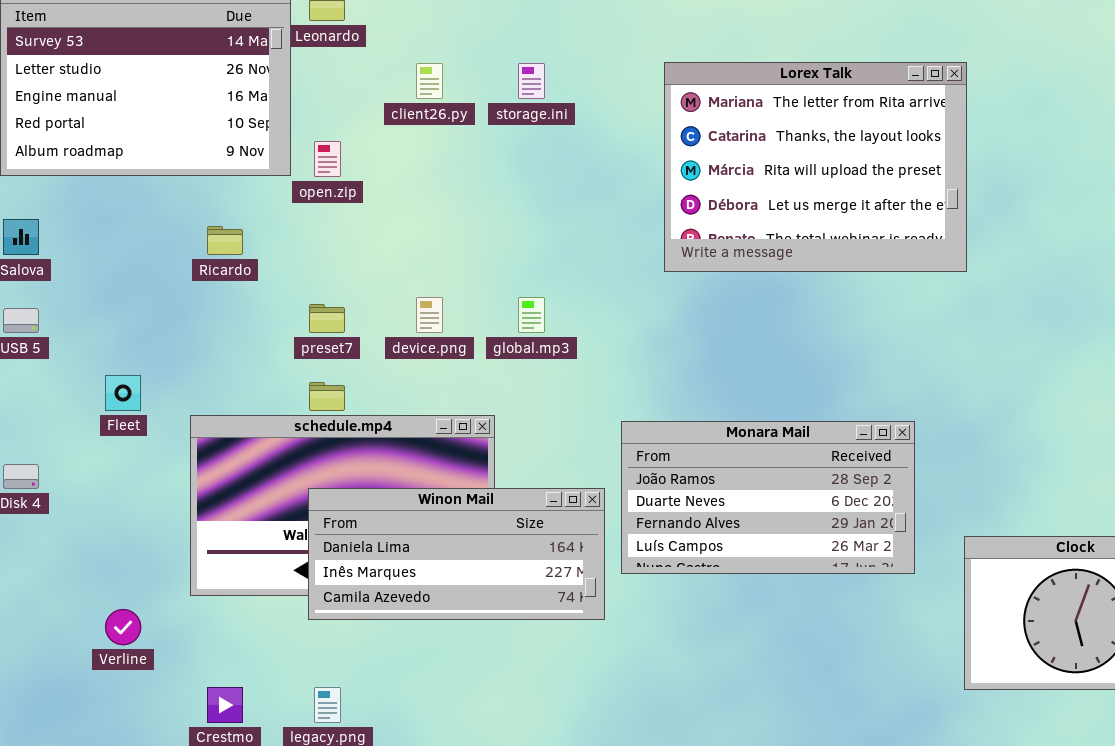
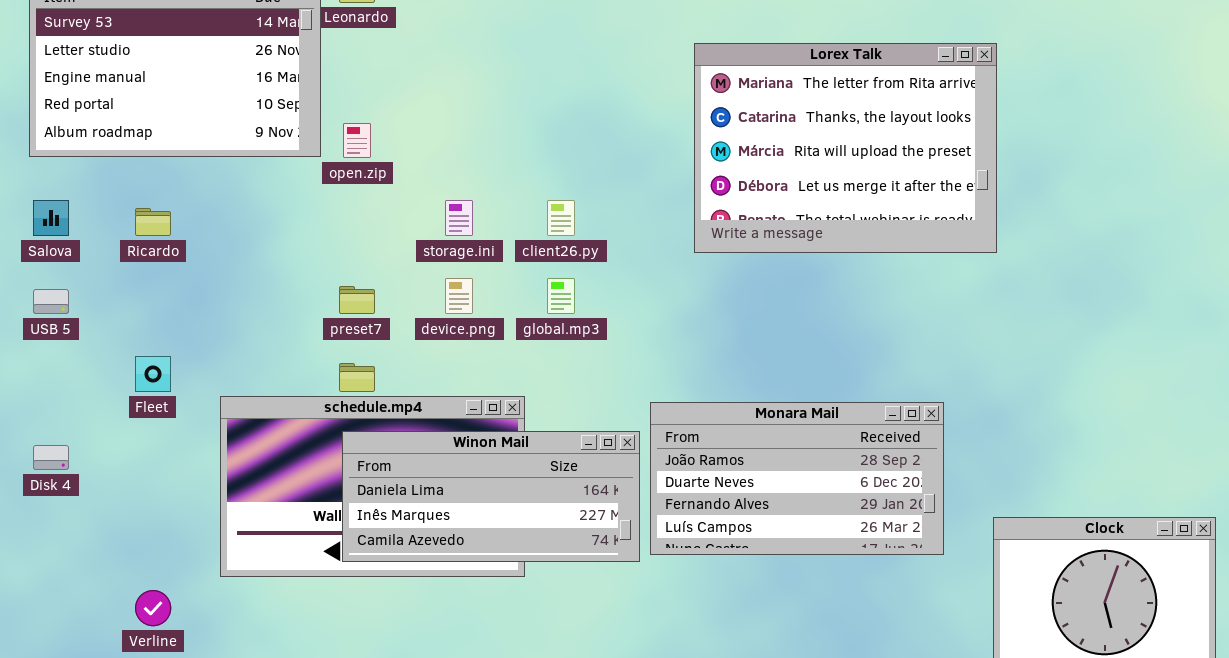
client26.py: [416,63,443,99] -> [547,200,575,236], moved
storage.ini: [518,63,545,99] -> [445,200,473,236], moved
Ricardo: [207,226,243,255] -> [135,208,171,236], moved
Winon Mail: [308,488,605,620] -> [342,431,640,562], moved

